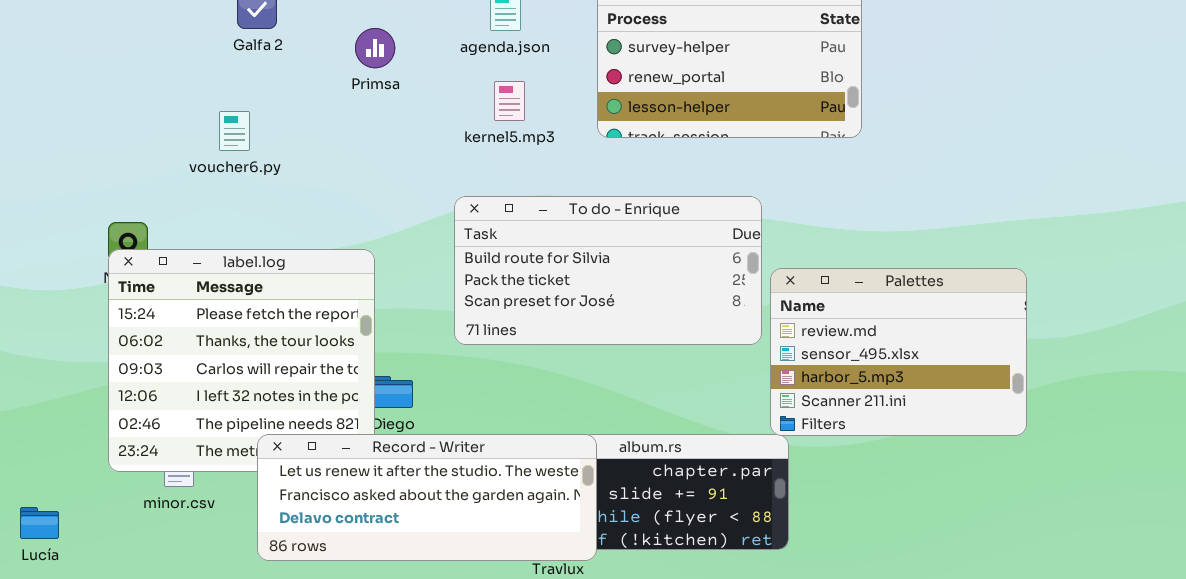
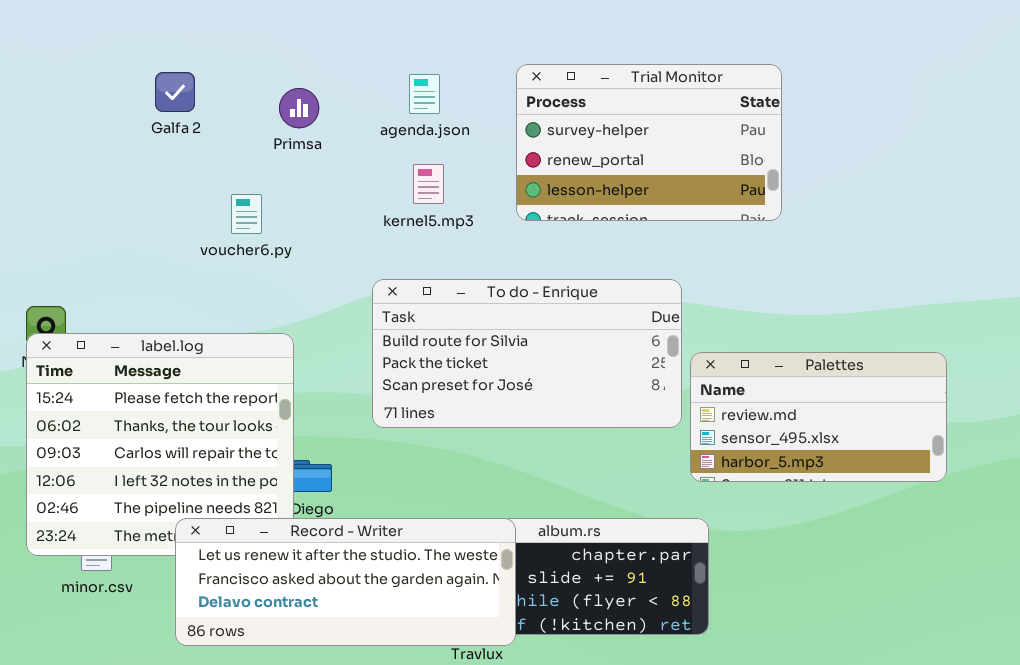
Primsa: [355,28,395,68] -> [279,88,319,128], moved
voucher6.py: [219,111,250,151] -> [231,194,262,234], moved
Palettes: [770,268,1027,436] -> [690,352,947,482], resized

